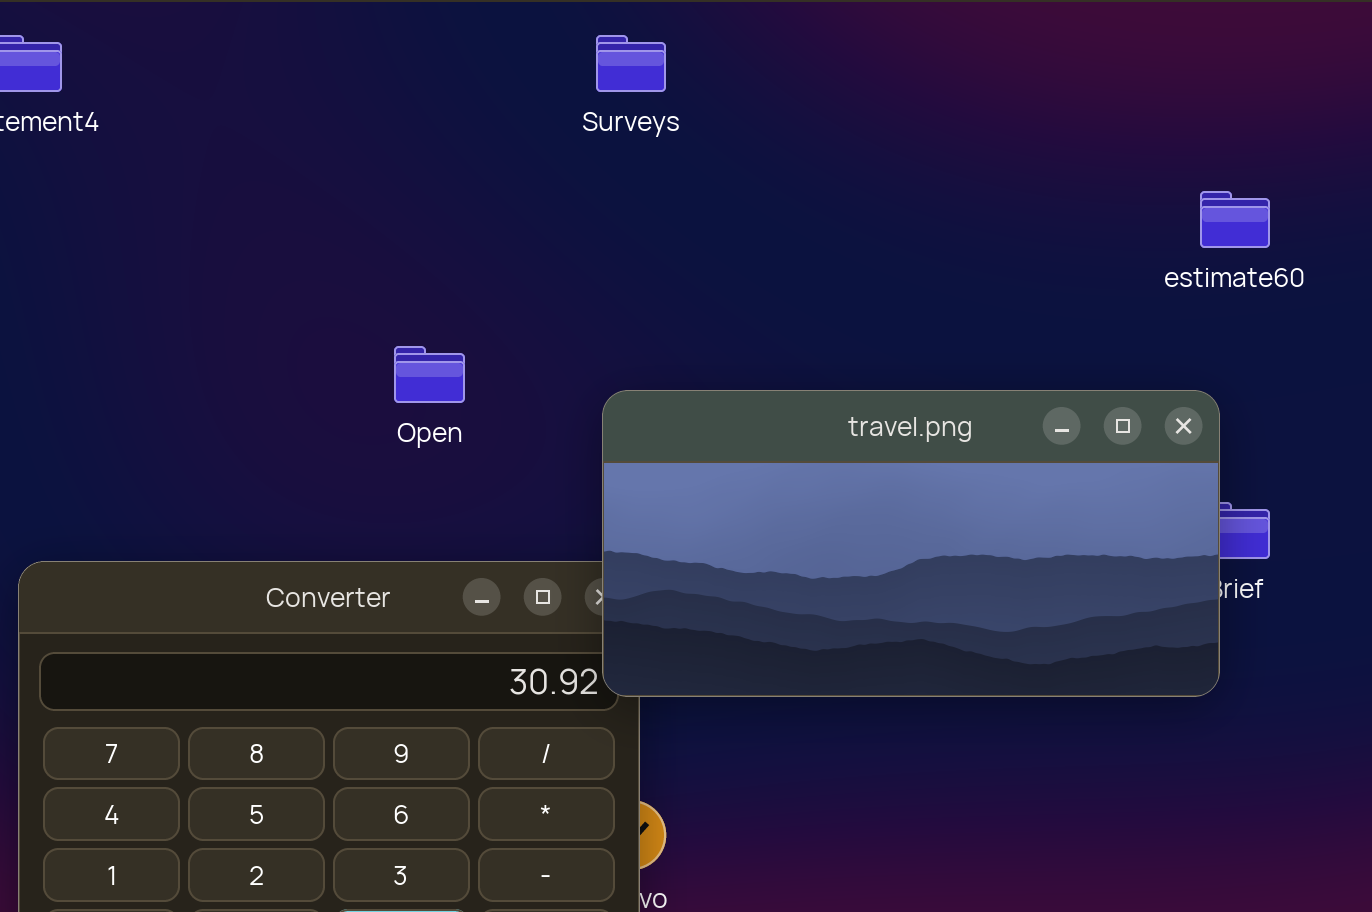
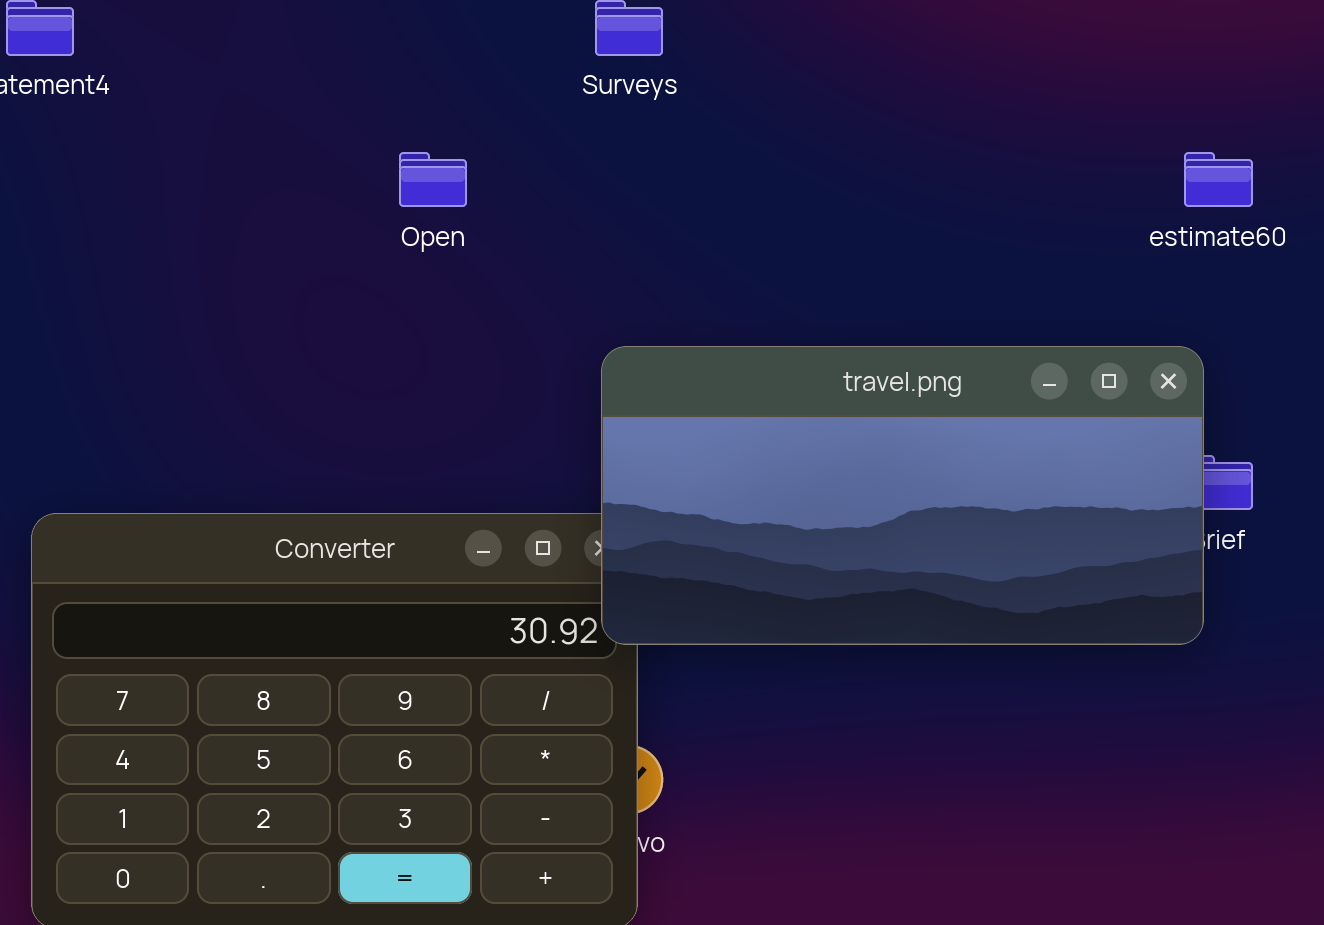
Open: [394,346,465,403] -> [399,152,467,207], moved

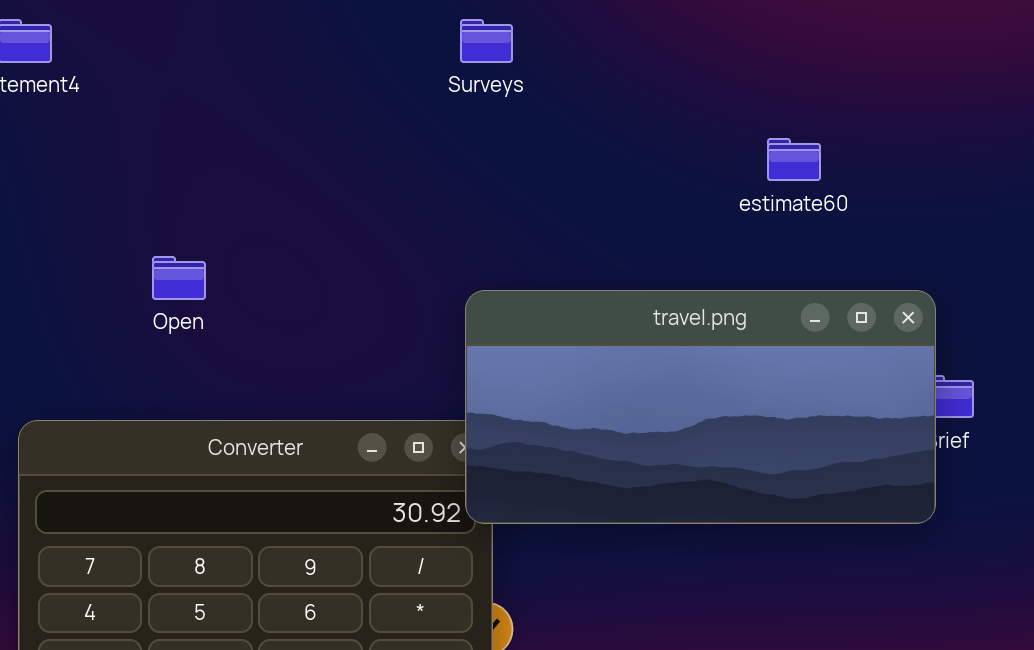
Open: [399,152,467,207] -> [152,256,206,300], moved
estimate60: [1184,152,1253,207] -> [767,138,821,181], moved

